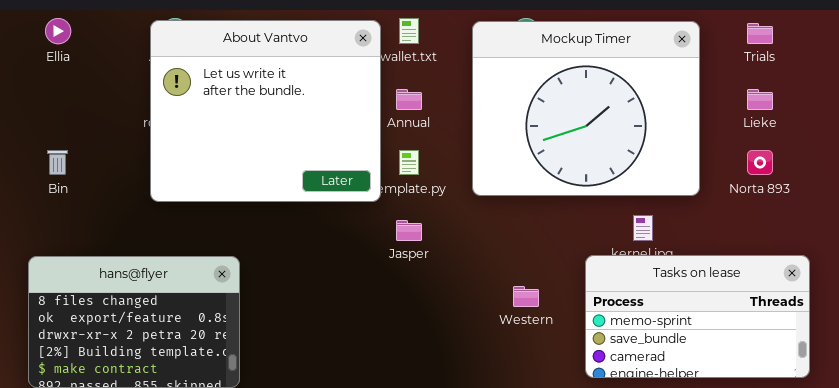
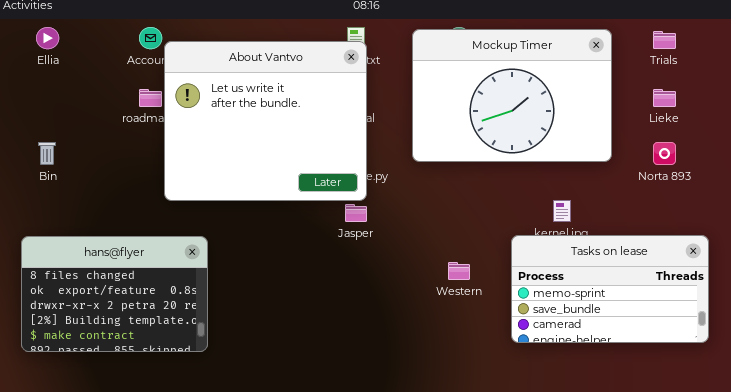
About Vantvo: [150,20,381,202] -> [164,41,367,201], moved
Mockup Timer: [472,21,700,196] -> [412,29,612,162], resized

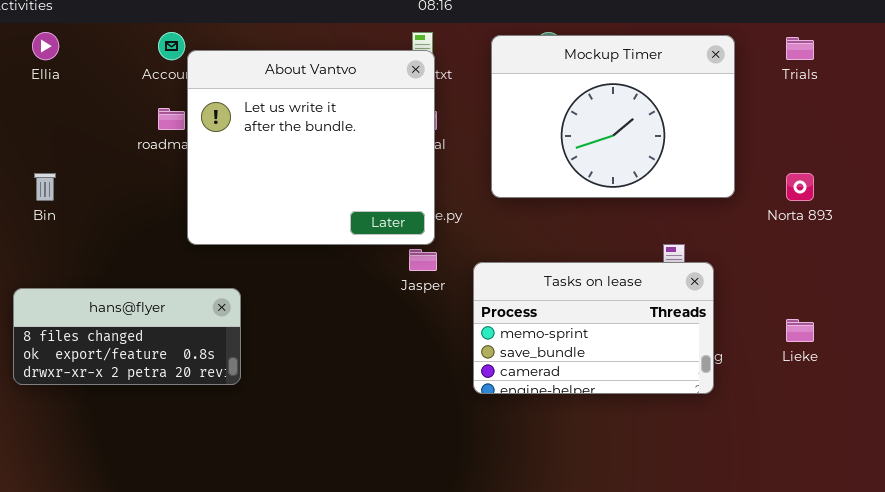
Lieke: [653,89,676,107] -> [786,319,814,342], moved
Tasks on lease: [511,235,709,343] -> [473,262,714,394], moved
hans@flyer: [21,236,208,352] -> [13,288,241,385], resized

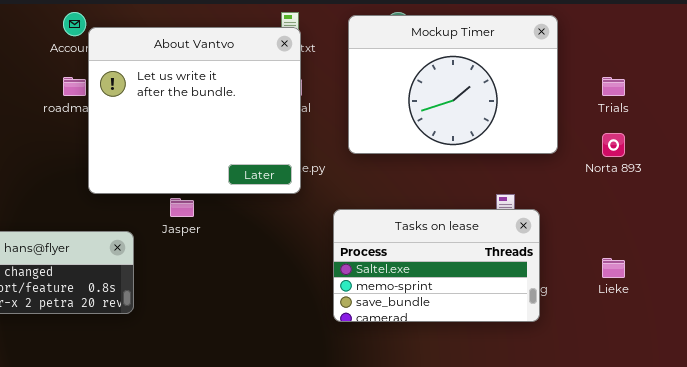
Trials: [786,37,814,60] -> [602,77,625,96], moved
Jasper: [409,249,437,271] -> [170,198,194,217], moved
Tasks on lease: [473,262,714,394] -> [333,209,540,322], scrolled up 1 row

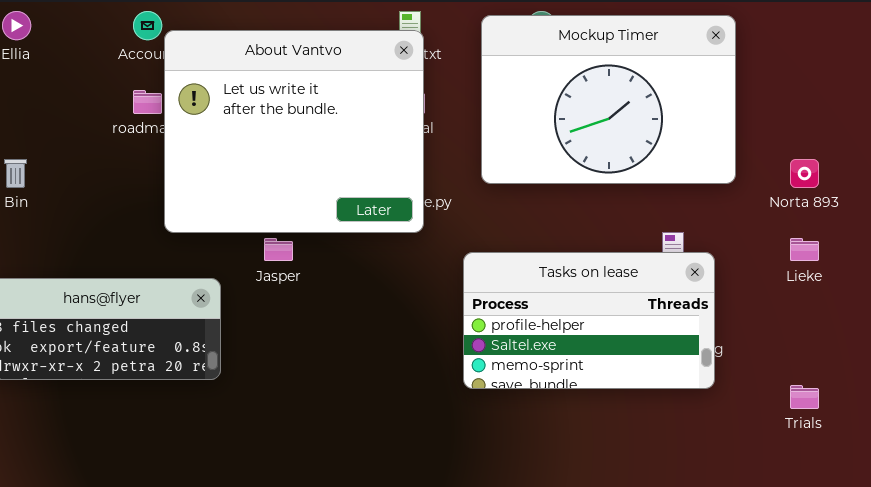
Trials: [602,77,625,96] -> [790,385,819,409], moved
Tasks on lease: [333,209,540,322] -> [463,252,715,389], scrolled up 1 row
Lieke: [602,258,625,278] -> [790,238,819,261], moved

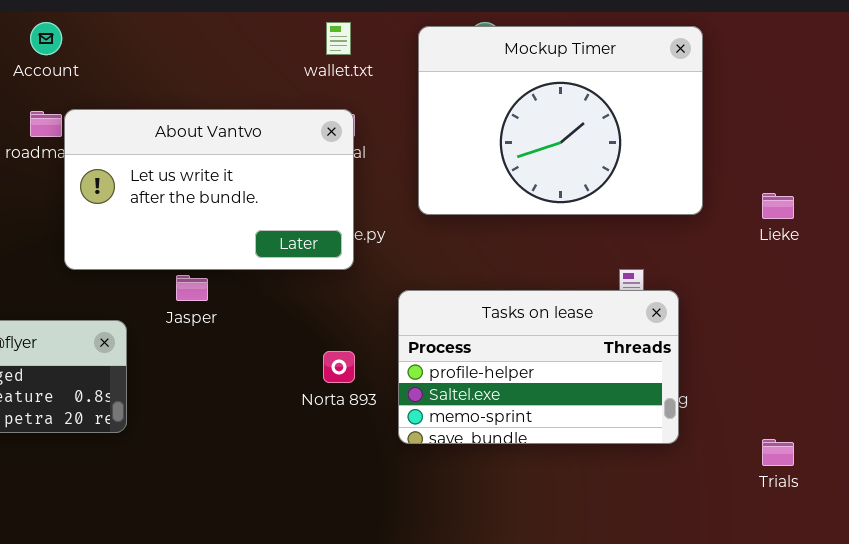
About Vantvo: [164,30,424,233] -> [64,109,354,270], resized
Norta 893: [790,159,819,188] -> [323,351,355,383], moved
Lieke: [790,238,819,261] -> [762,193,794,219], moved

